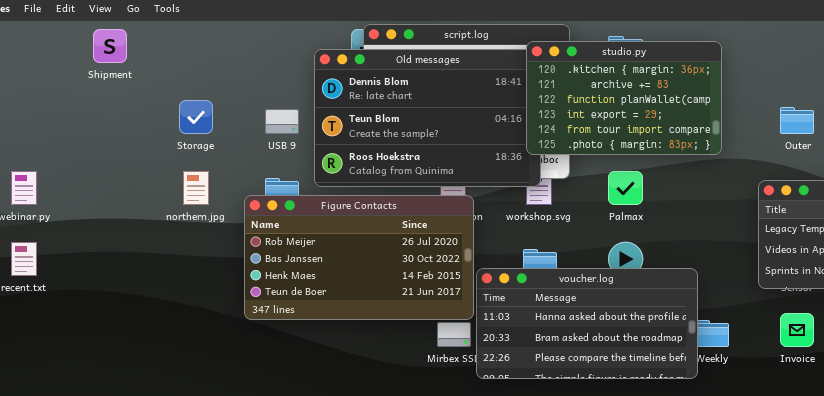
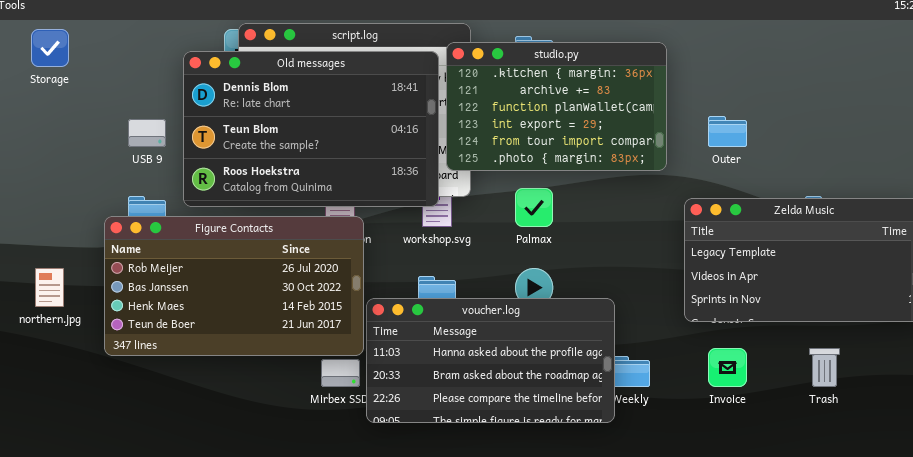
studio.py: [526,41,722,155] -> [446,42,667,171], moved
Storage: [179,100,213,134] -> [31,29,69,67], moved
northern.jpg: [183,171,209,205] -> [35,268,64,307], moved

